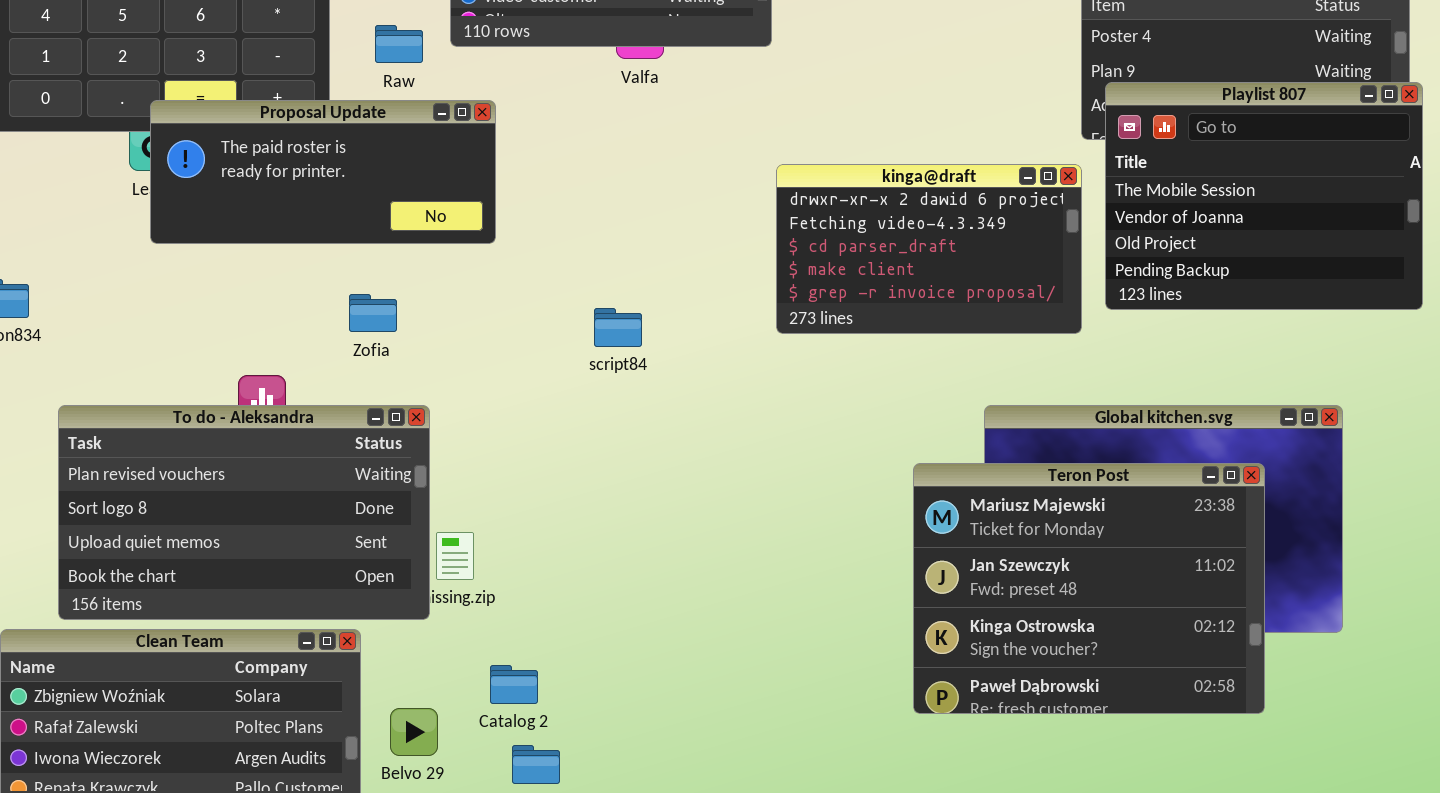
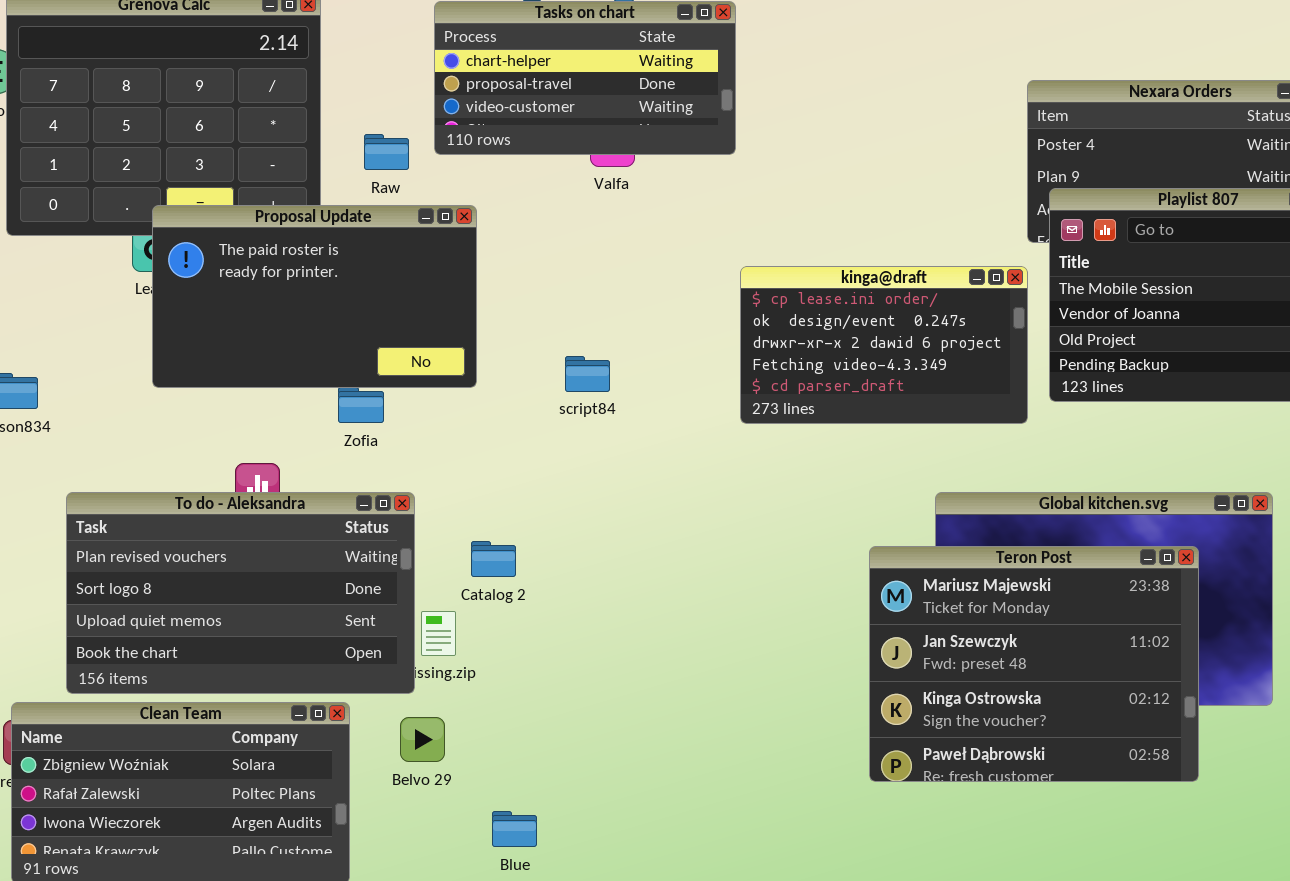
Proposal Update: [150,100,496,244] -> [152,205,477,388], resized
kinga@draft: [776,164,1082,334] -> [740,266,1028,424], scrolled up 2 rows
script84: [594,308,642,347] -> [565,356,610,392], moved
Catalog 2: [490,665,538,704] -> [471,541,516,577], moved
Belvo 29: [390,708,438,756] -> [400,717,445,762], moved

